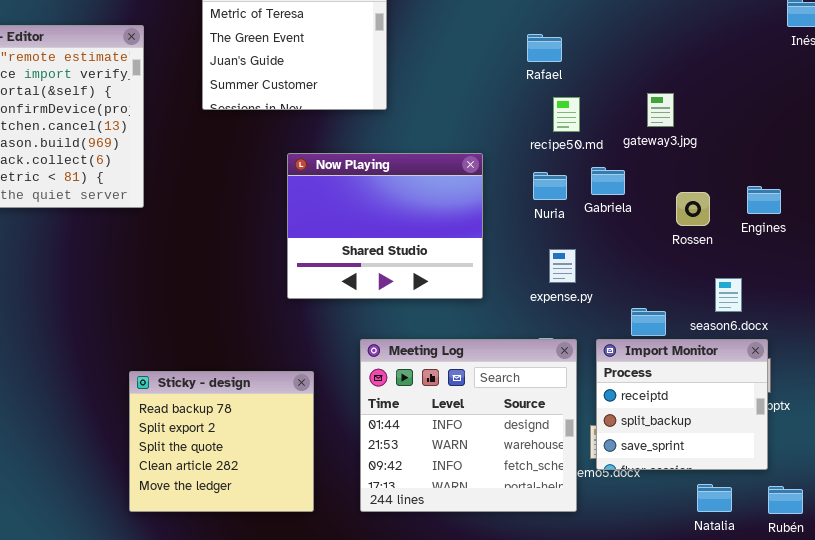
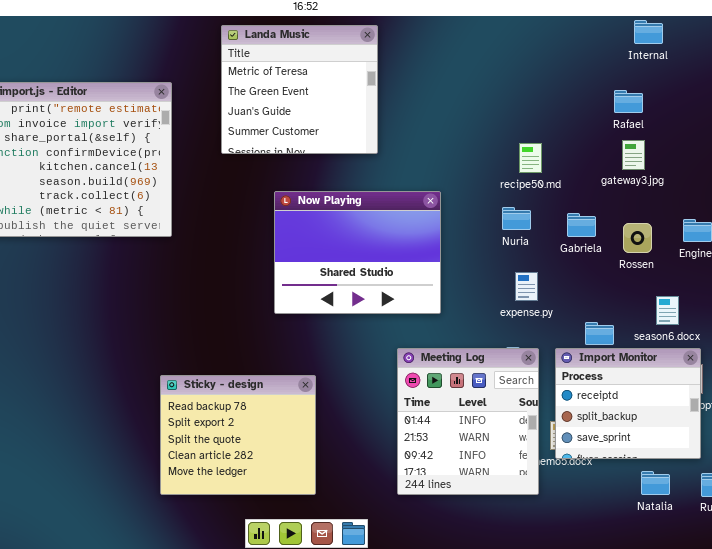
Rafael: [527,34,562,62] -> [614,90,643,113], moved
gateway3.jpg: [647,93,674,127] -> [622,140,645,170], moved
Now Playing: [287,153,483,299] -> [274,191,441,314], moved
Gabriela: [591,167,625,195] -> [567,213,596,237], moved
Meeting Log: [360,339,577,512] -> [397,348,539,495], resized

